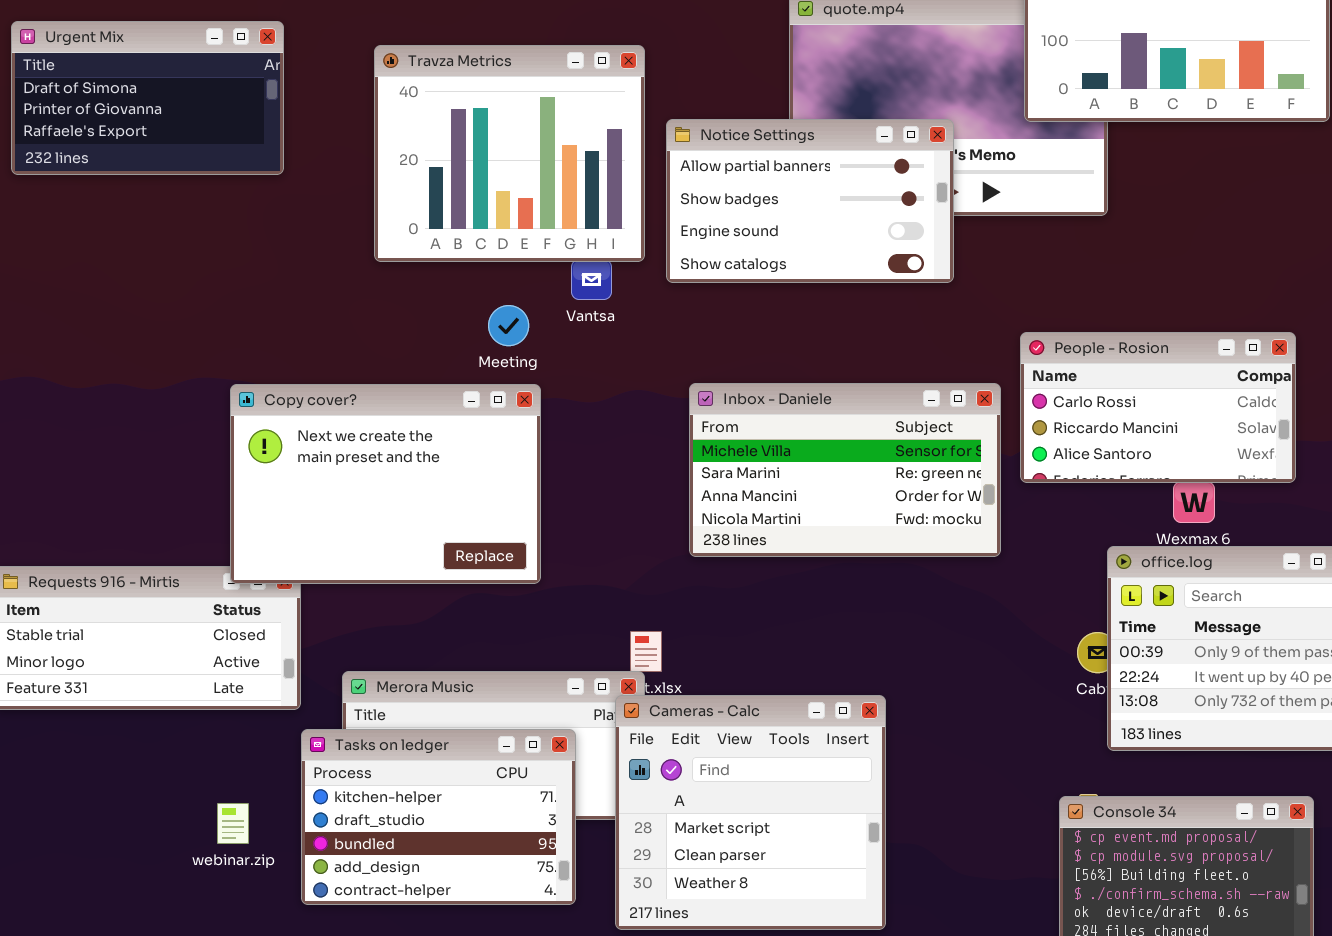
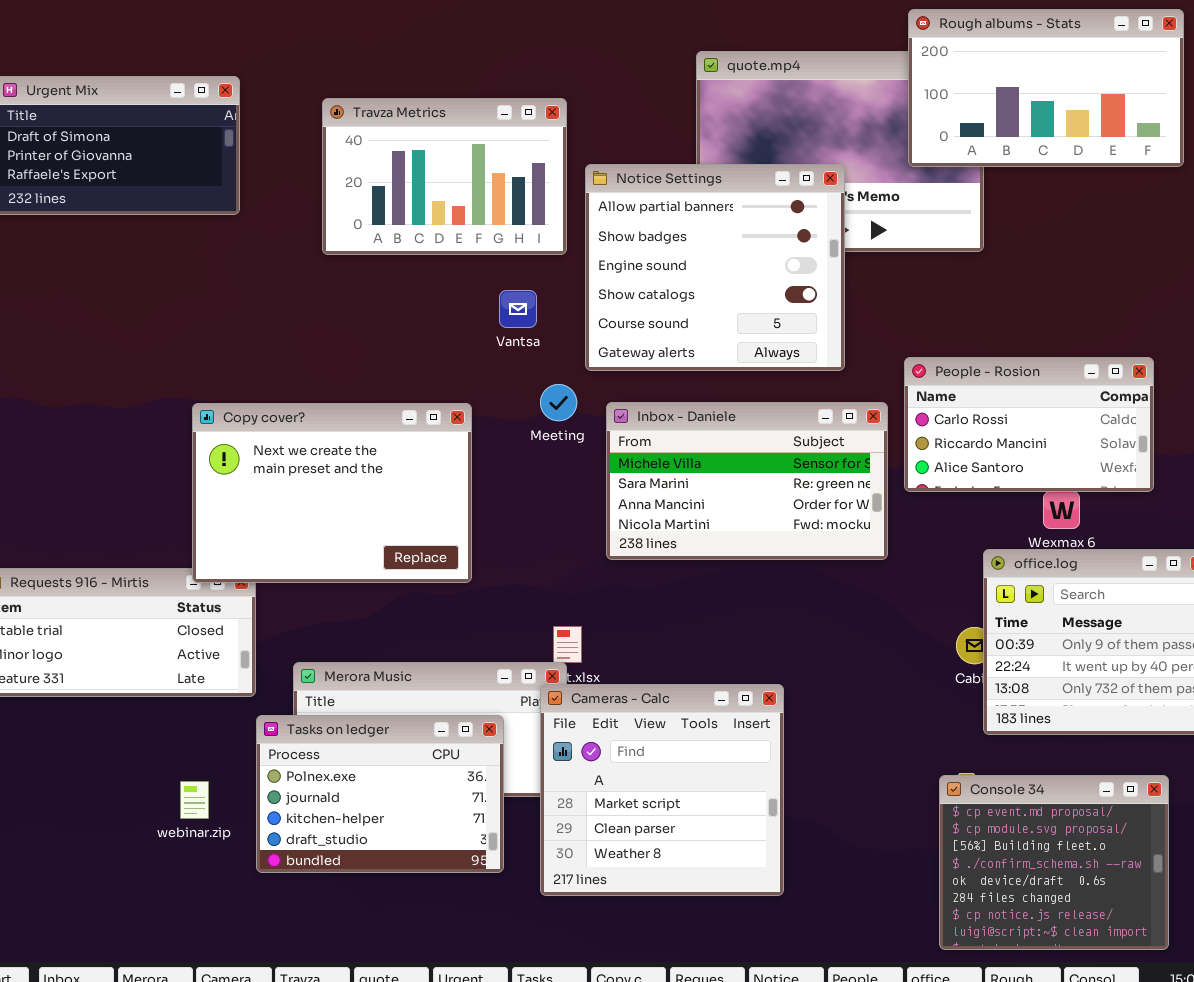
Travza Metrics: [374,45,645,262] -> [322,98,567,255], resized
Notice Settings: [666,119,954,283] -> [585,164,845,371], resized
Meeting: [488,305,529,346] -> [540,384,577,421], moved
Tasks on ledger: [301,729,576,905] -> [256,715,504,873], scrolled up 2 rows

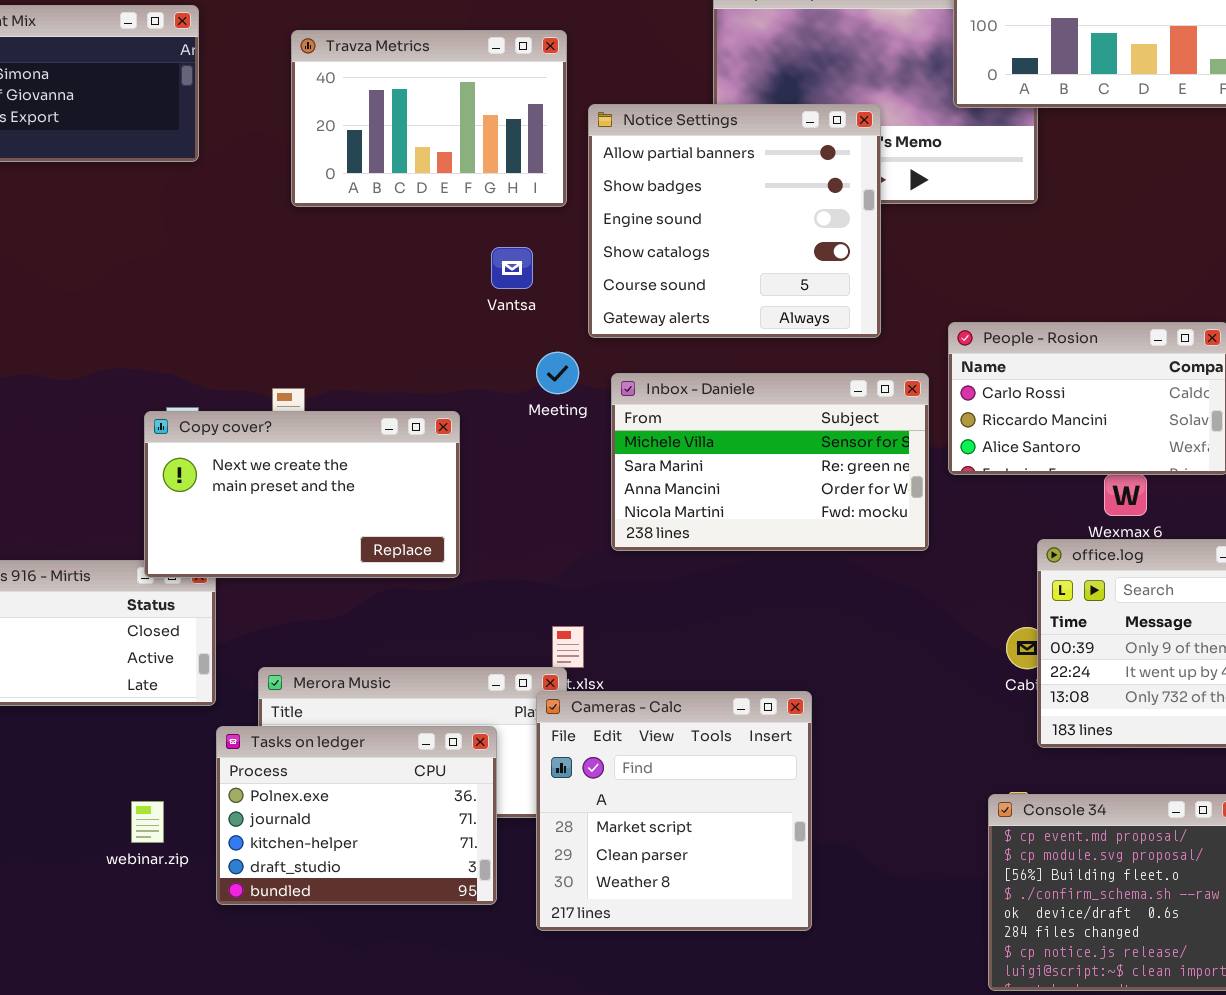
Copy cover?: [192,403,472,583] -> [144,411,460,578], resized

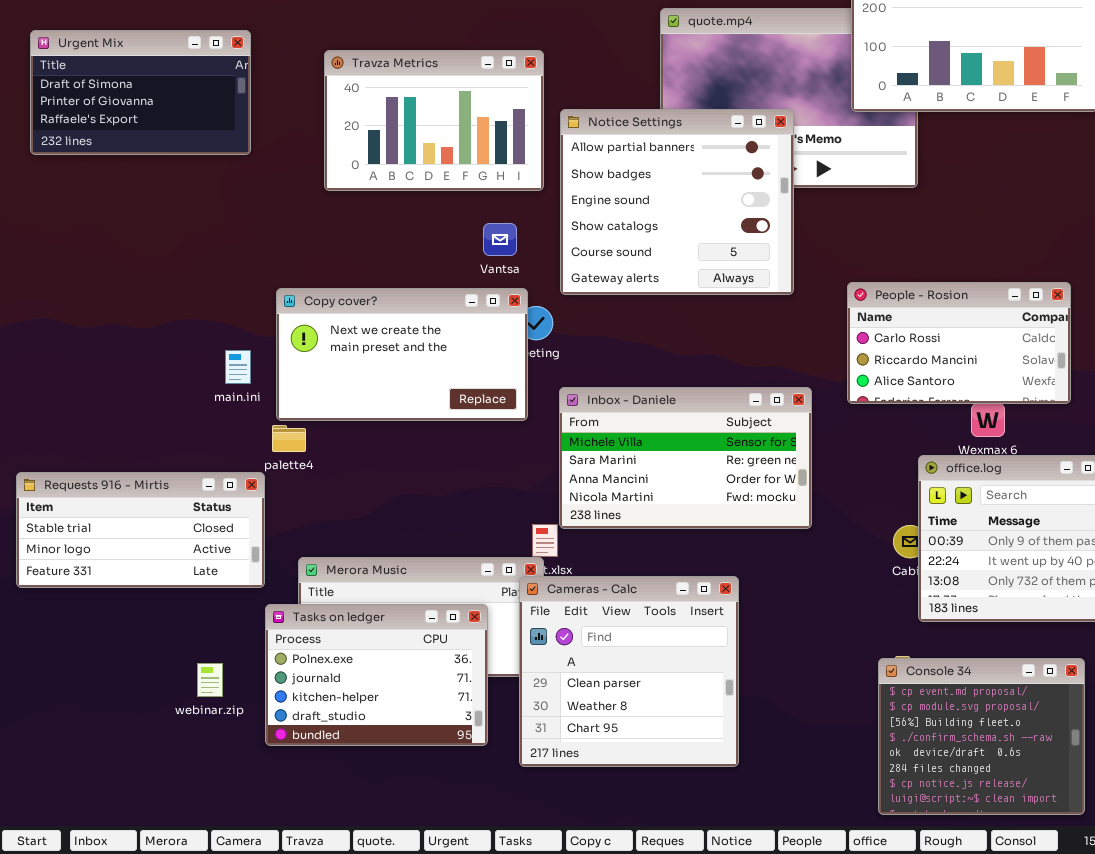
Inbox - Daniele: [611,373,929,551] -> [559,387,812,529], moved
Copy cover?: [144,411,460,578] -> [276,288,528,421], moved
Cameras - Calc: [536,691,812,931] -> [519,576,739,767], scrolled down 1 row

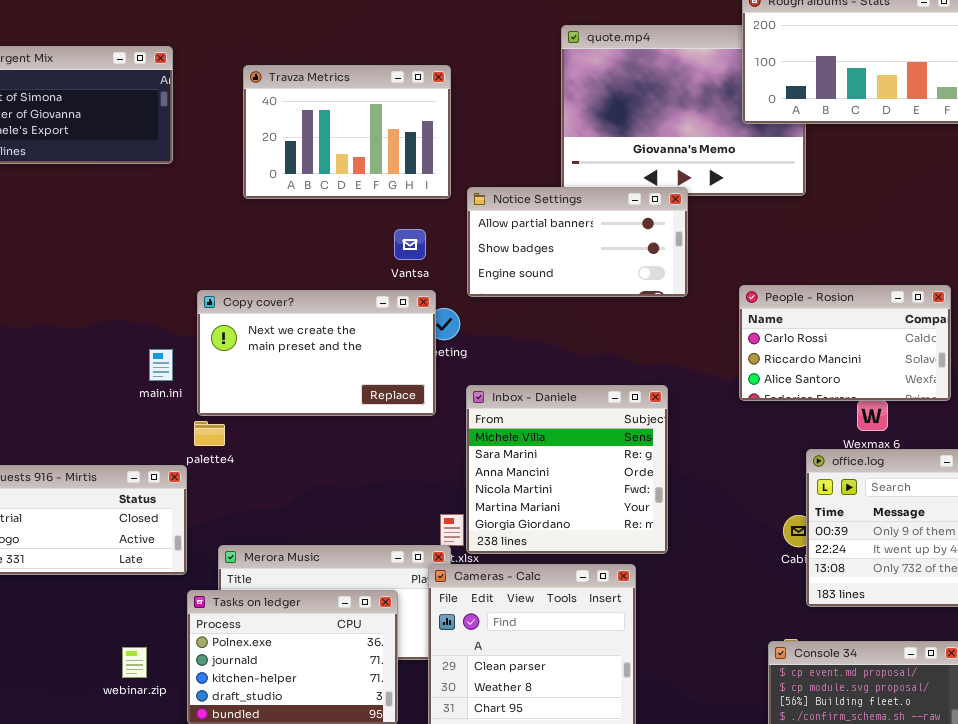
Notice Settings: [560,109,794,295] -> [467,187,688,297], resized
Inbox - Daniele: [559,387,812,529] -> [466,385,668,554], resized

